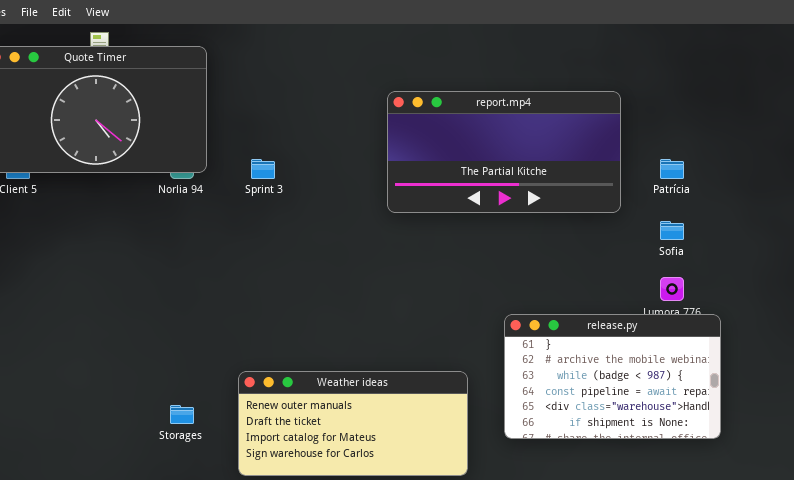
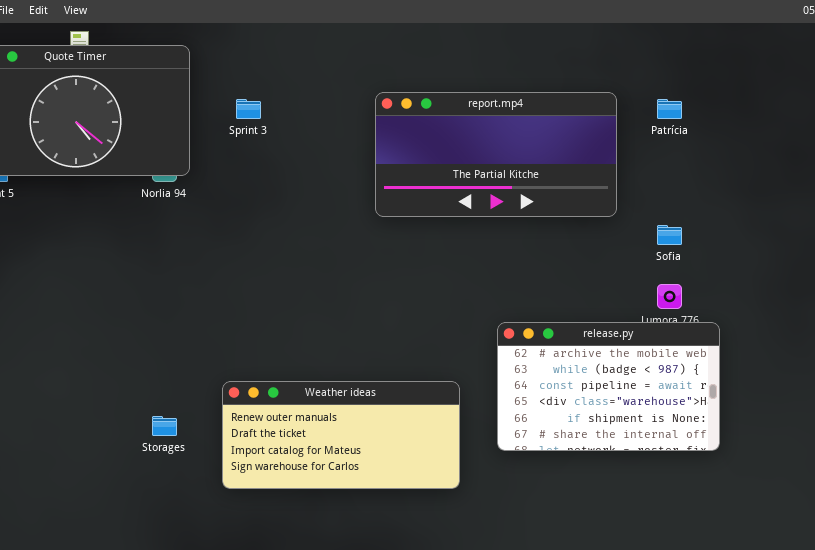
Sprint 3: [251,159,275,179] -> [236,99,261,119], moved
Patrícia: [660,159,684,179] -> [657,99,682,119], moved
release.py: [504,314,721,439] -> [497,322,720,451], scrolled down 1 row

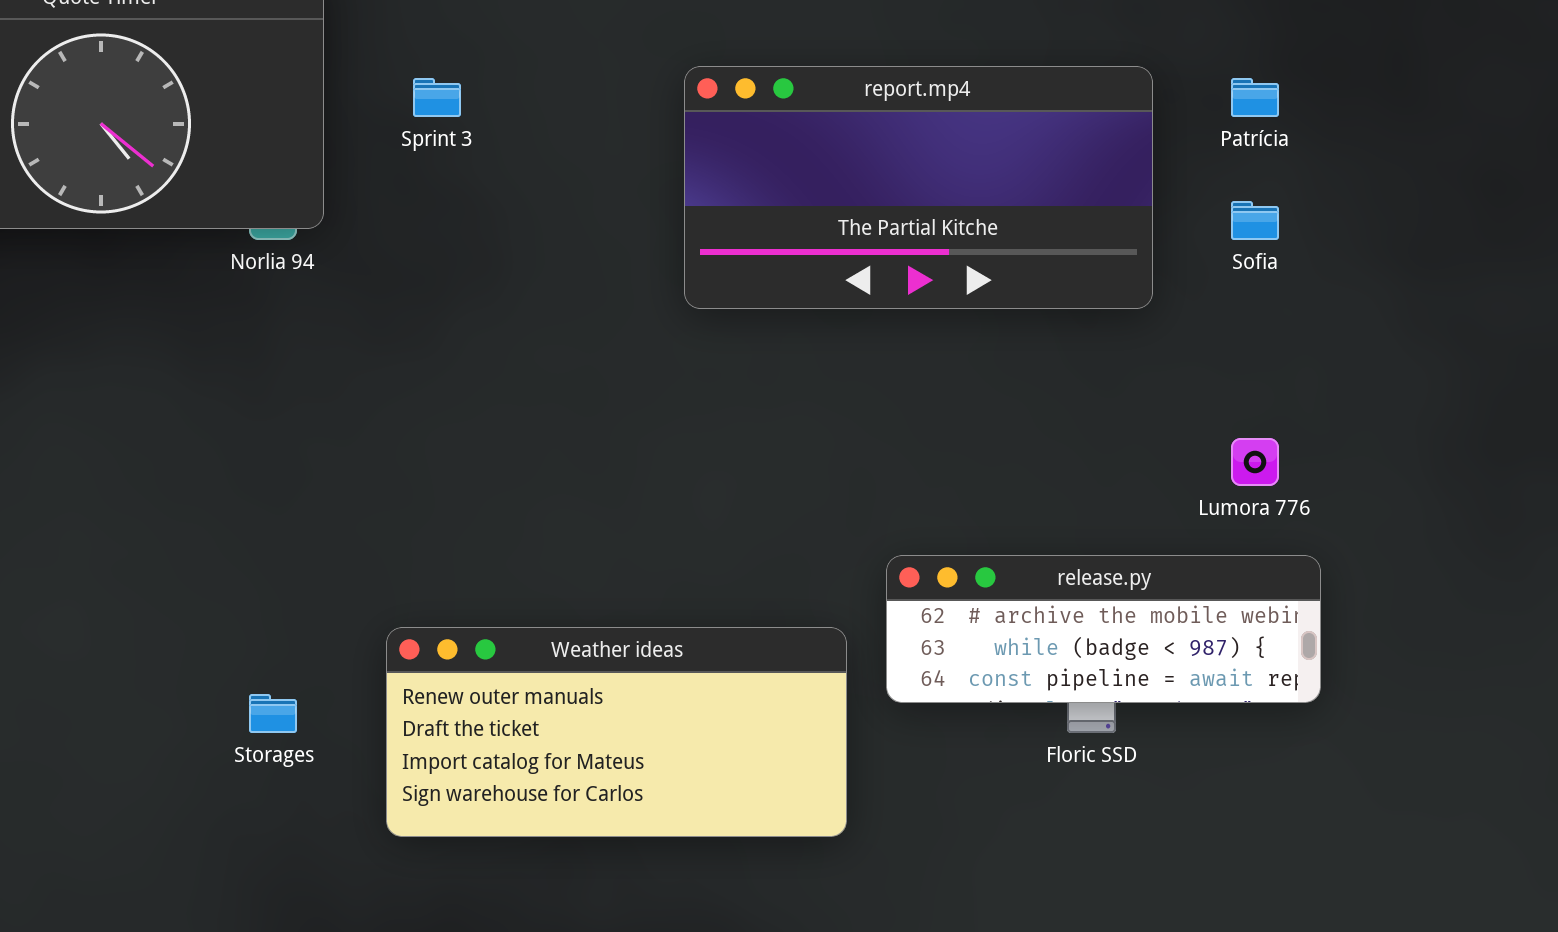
Sofia: [657,225,682,245] -> [1231,201,1279,240], moved
release.py: [497,322,720,451] -> [886,555,1321,703], moved, resized

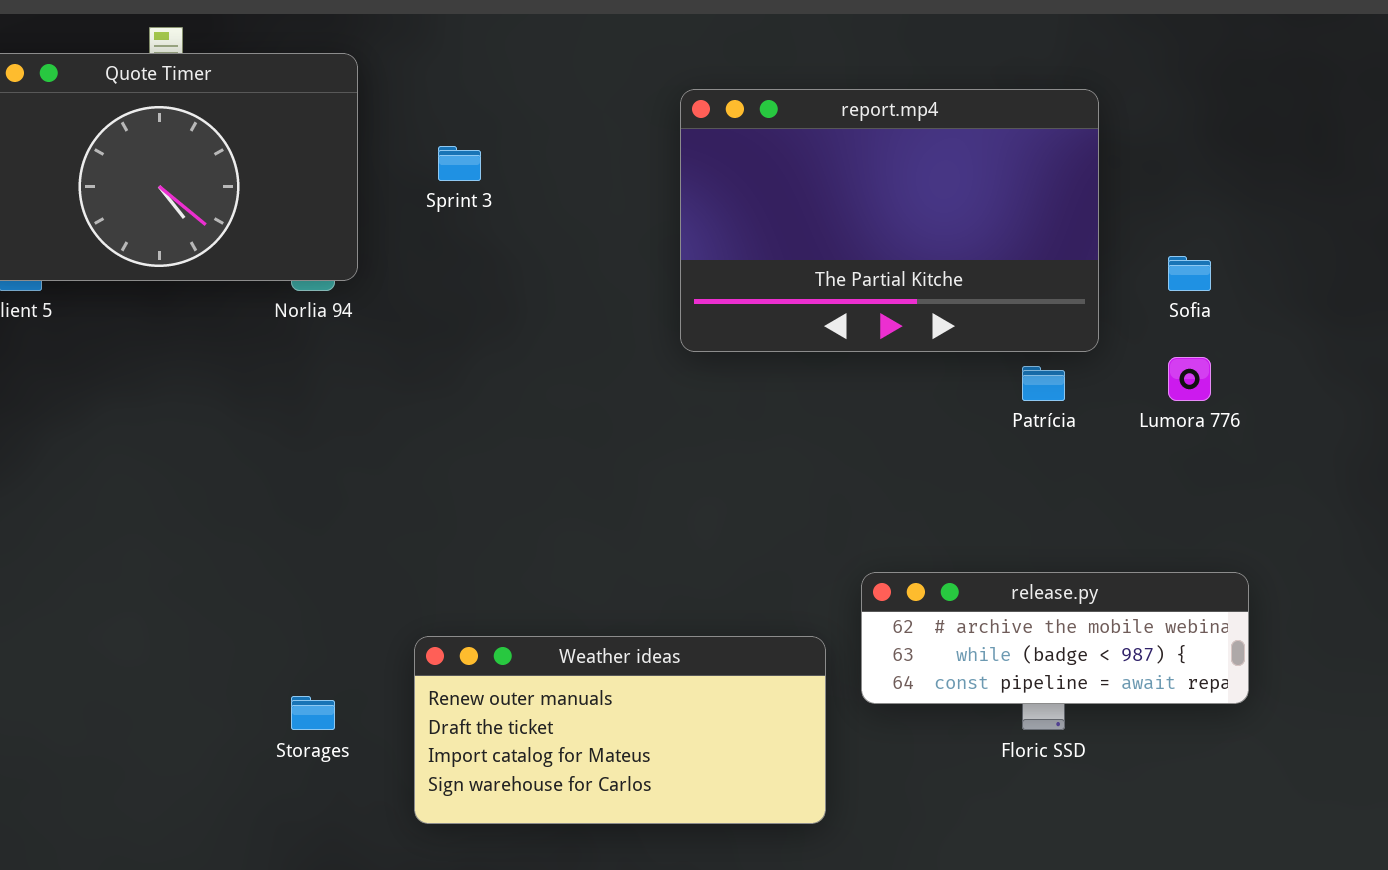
report.mp4: [684,66,1153,309] -> [680,89,1099,352], resized
Patrícia: [1231,78,1279,117] -> [1022,366,1065,401], moved
Lumora 776: [1231,438,1279,486] -> [1168,357,1211,401], moved

